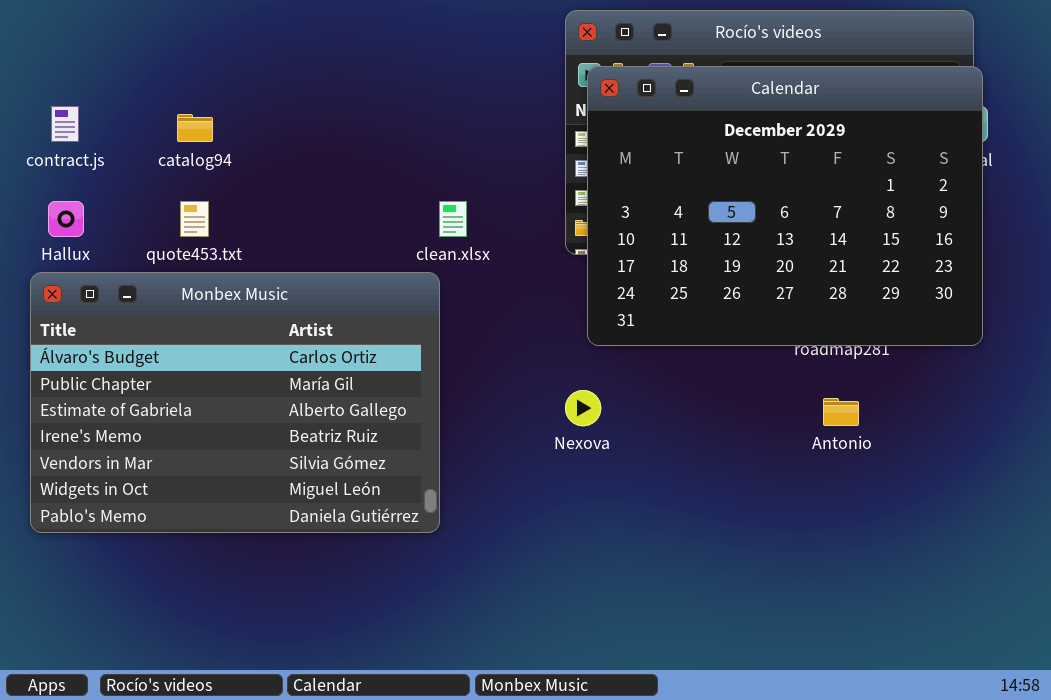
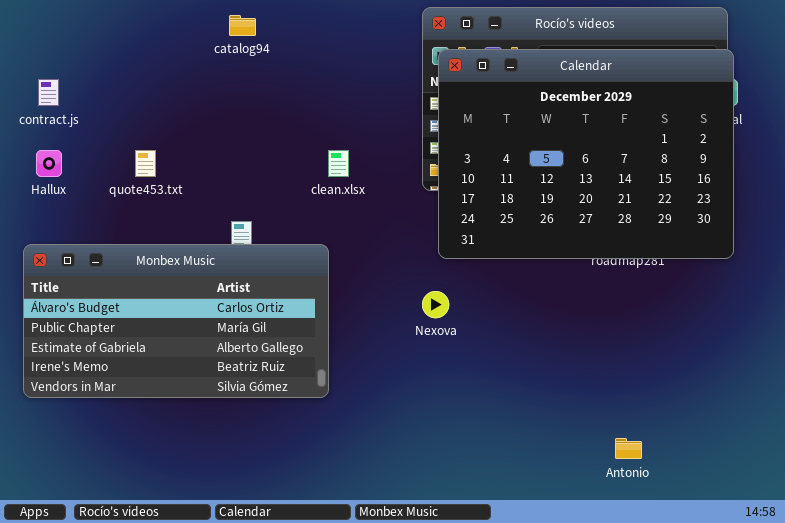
catalog94: [177,114,213,142] -> [229,15,256,36], moved
Monbex Music: [30,272,440,533] -> [23,244,329,398], resized
Antonio: [823,398,859,426] -> [615,438,642,459], moved

